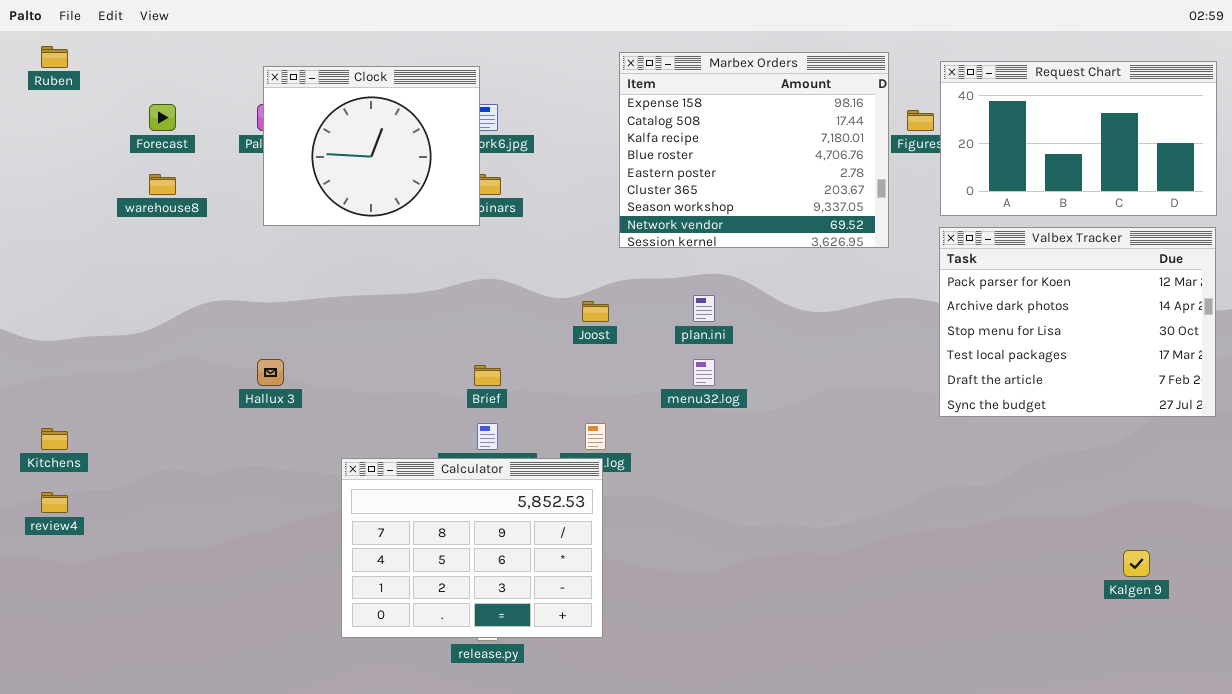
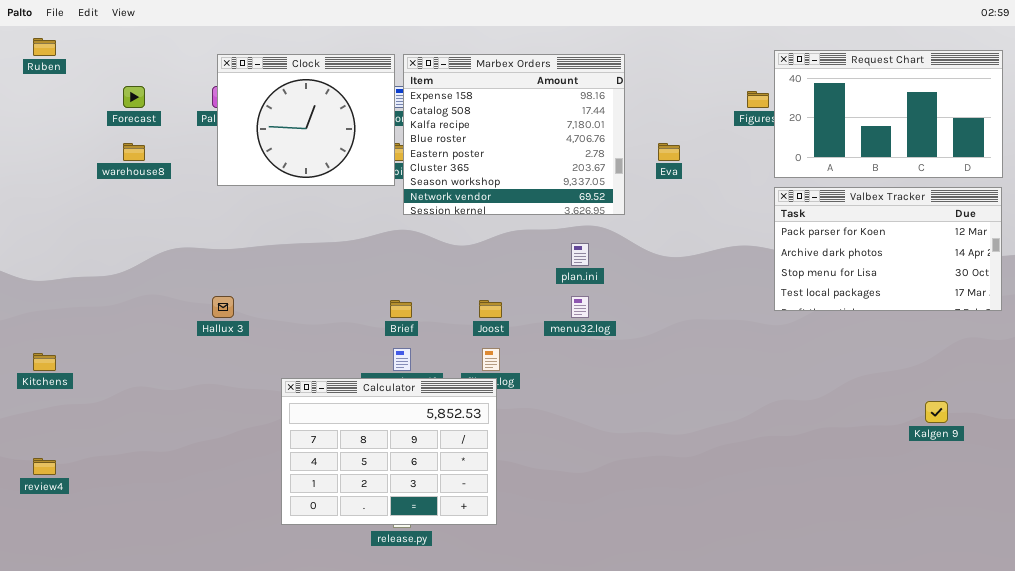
Marbex Orders: [619,52,889,248] -> [403,54,625,215], moved
Valbex Tracker: [939,227,1216,417] -> [774,187,1002,311], resized
Joost: [582,301,609,322] -> [479,300,502,318], moved
review4: [41,492,68,513] -> [33,458,56,475], moved
Kalgen 9: [1123,550,1150,577] -> [925,401,948,423], moved

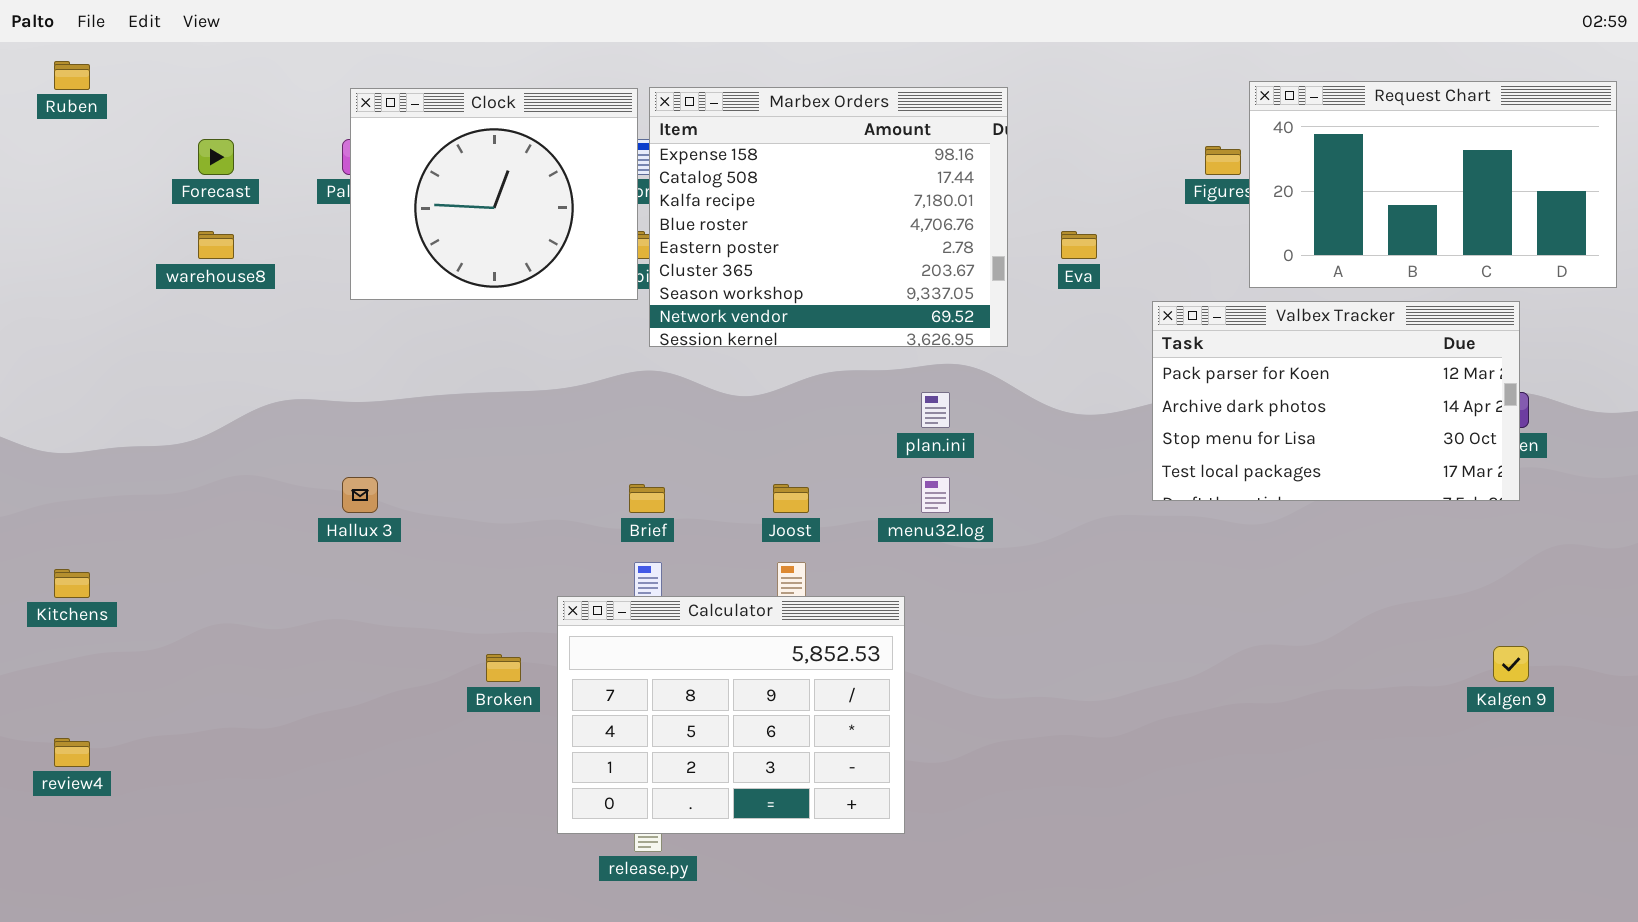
Valbex Tracker: [774,187,1002,311] -> [1152,301,1520,501], moved
Calculator: [281,378,497,525] -> [557,596,905,834], moved

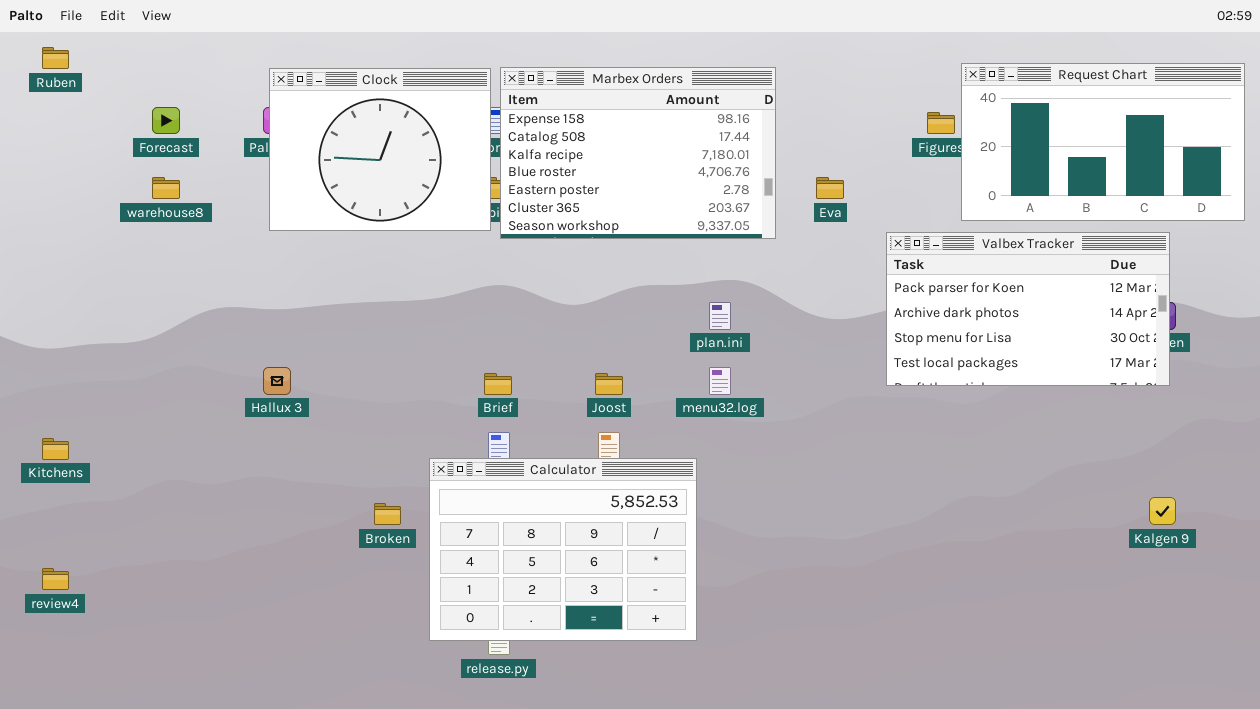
Marbex Orders: [649,87,1008,347] -> [500,67,776,239], resized

